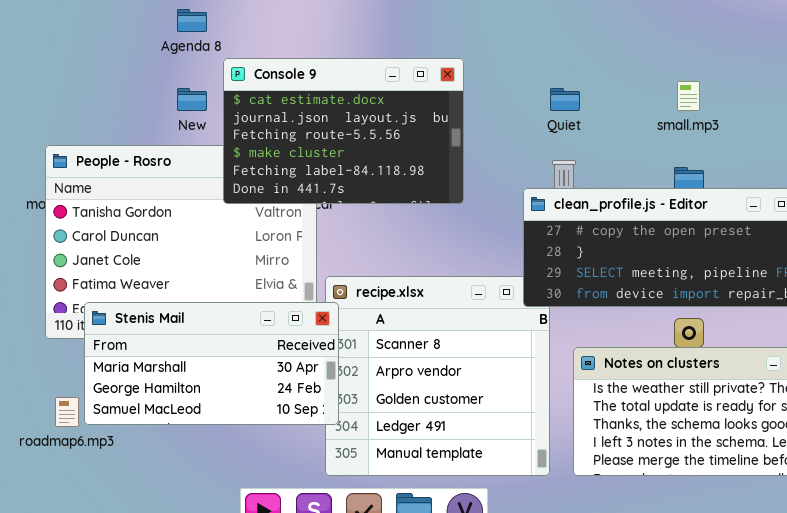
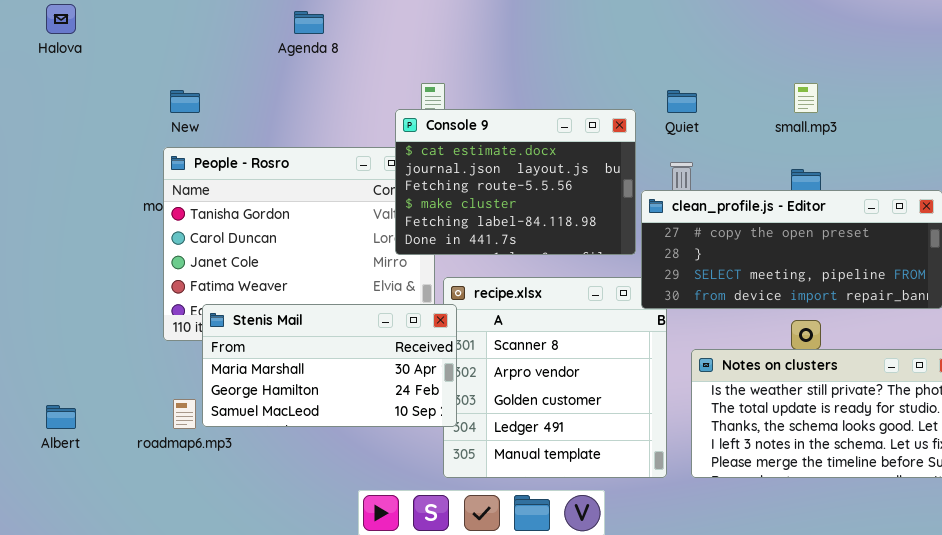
Console 9: [223,58,464,204] -> [395,109,636,255], moved
New: [177,88,207,111] -> [170,90,200,113], moved

